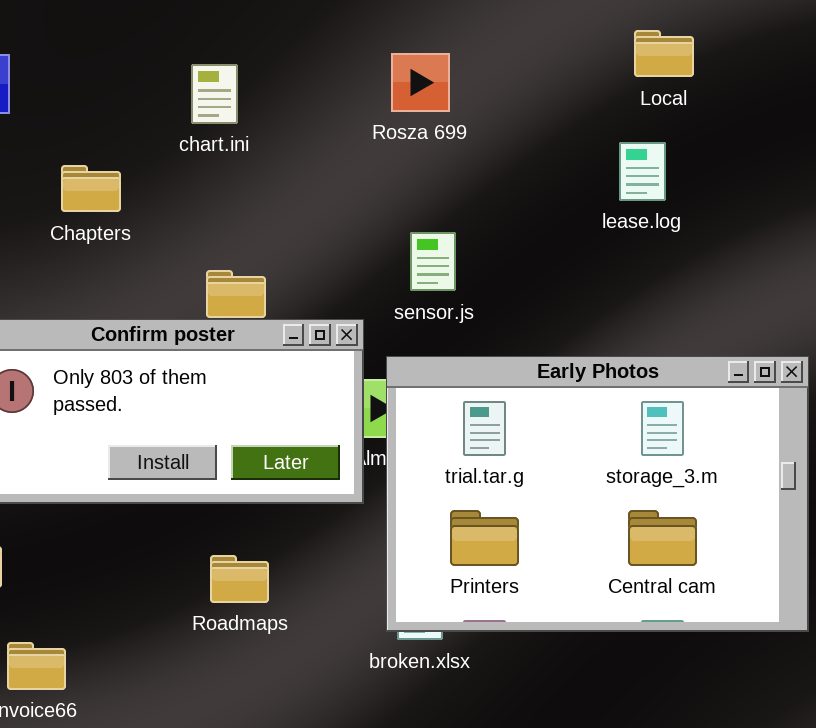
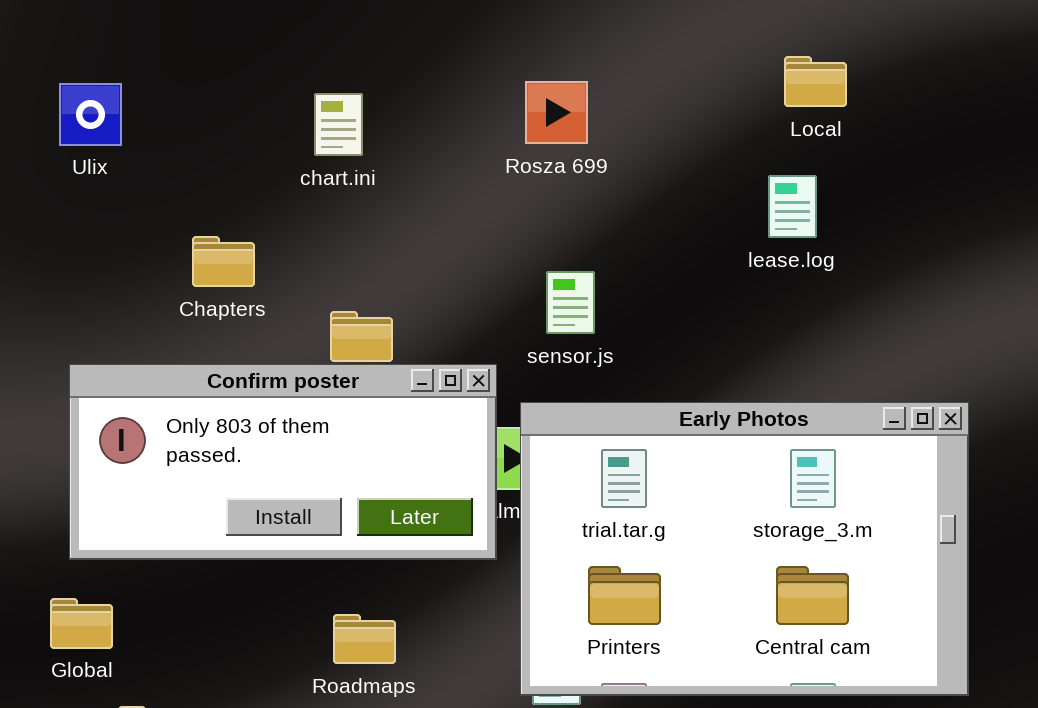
Chapters: [61,165,121,212] -> [192,236,255,287], moved

